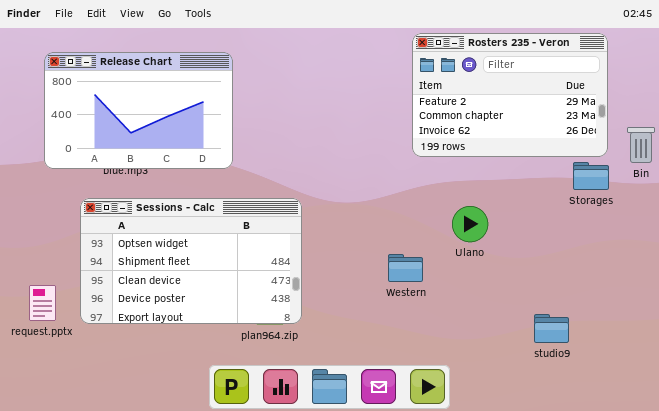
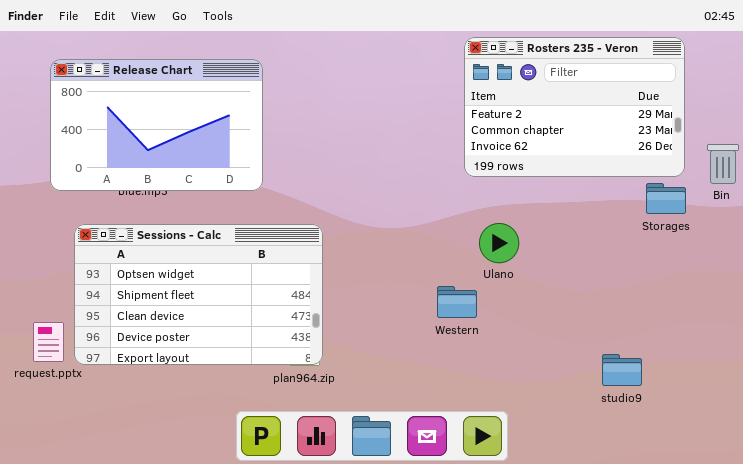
Sessions - Calc: [80,198,302,324] -> [74,224,323,365], moved
Ulano: [452,206,488,242] -> [479,223,519,263], moved

